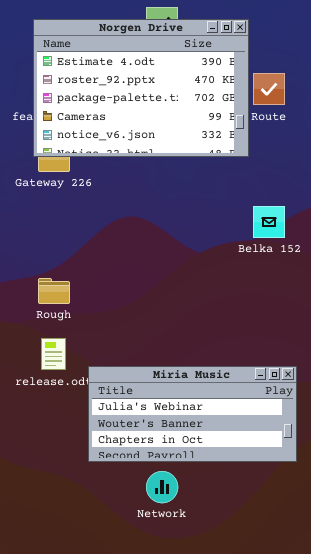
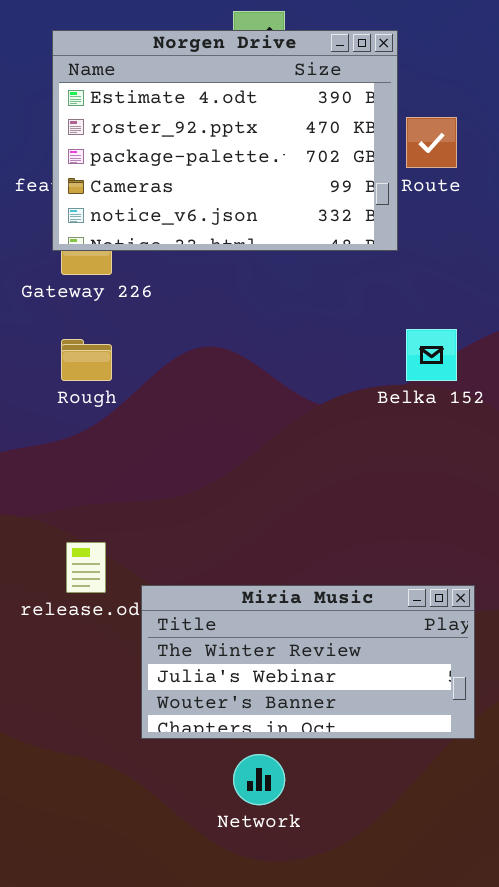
Rough: [38,278,70,304] -> [61,339,112,381], moved
Miria Music: [88,366,297,462] -> [141,585,475,739], scrolled up 1 row

